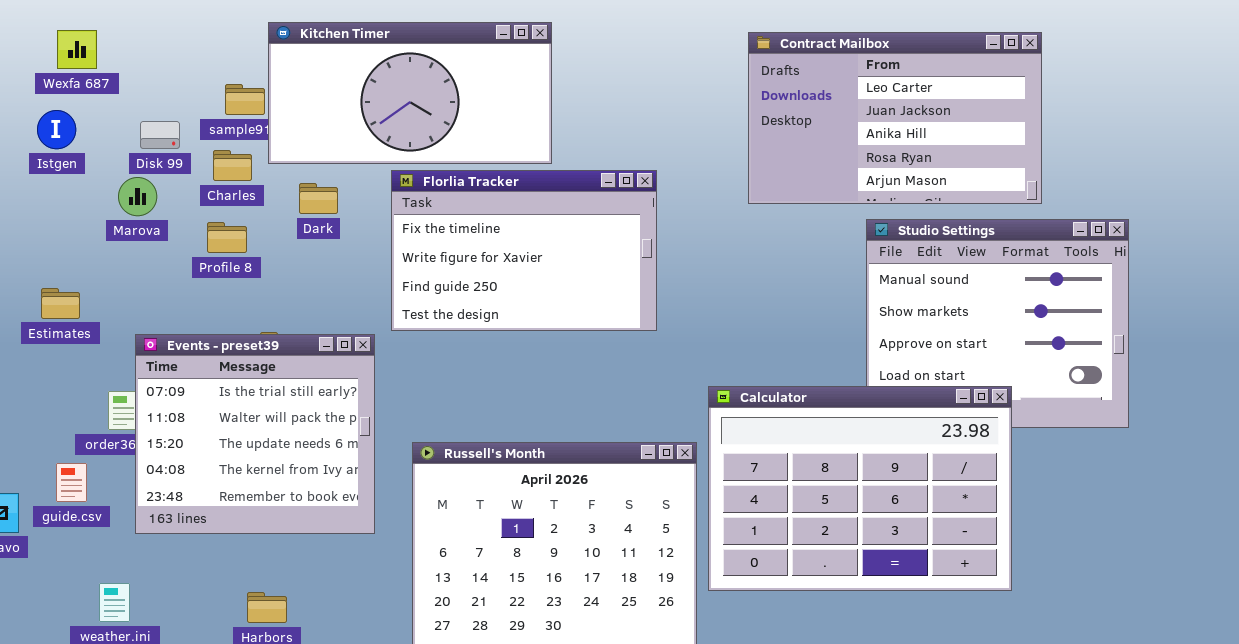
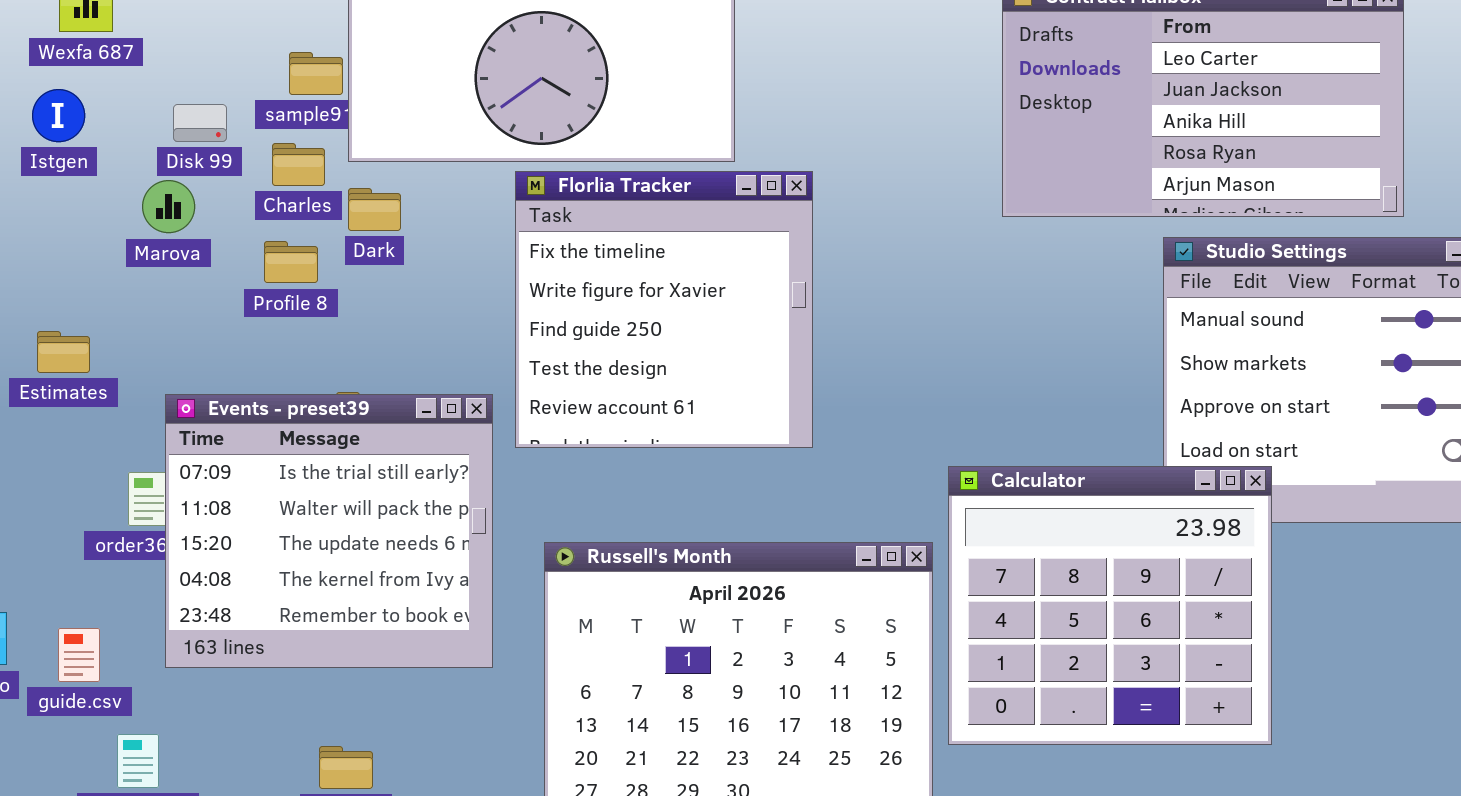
Florlia Tracker: [391,170,657,331] -> [515,171,813,448], resized
Dark: [299,183,338,214] -> [348,188,401,231], moved
Calculator: [708,386,1012,591] -> [948,466,1272,745], resized
guide.csv: [56,463,87,502] -> [58,628,100,682], moved

